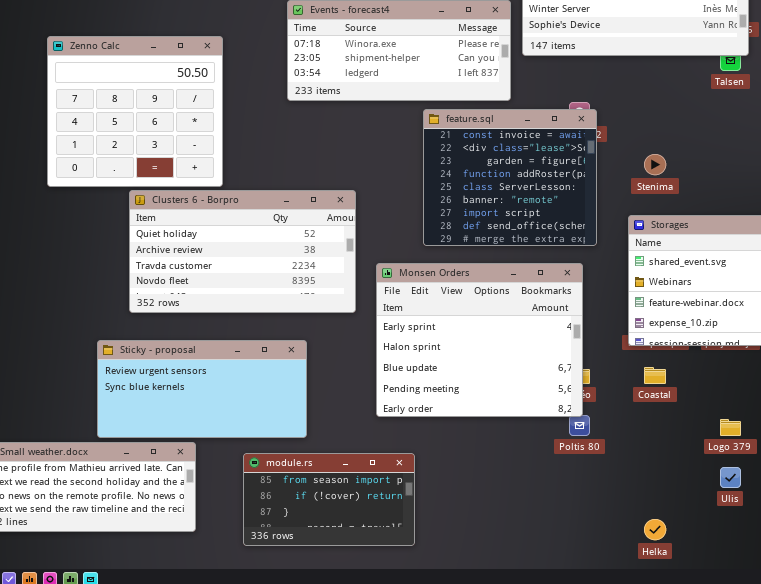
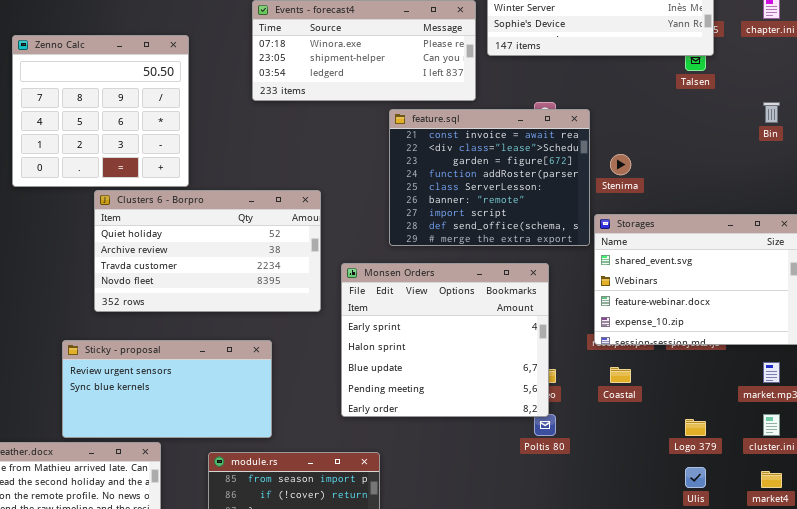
feature.sql: [423,109,597,246] -> [389,109,590,246], resized

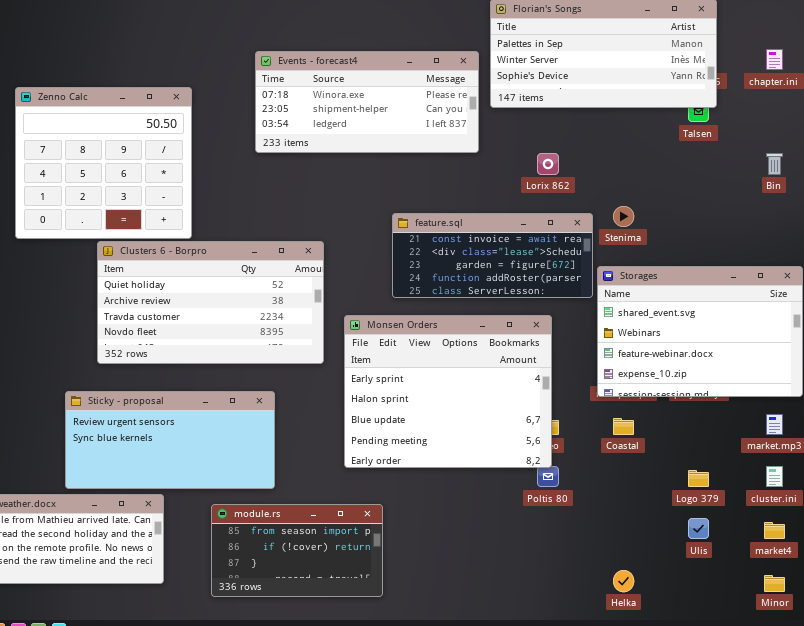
feature.sql: [389,109,590,246] -> [392,213,593,298], resized

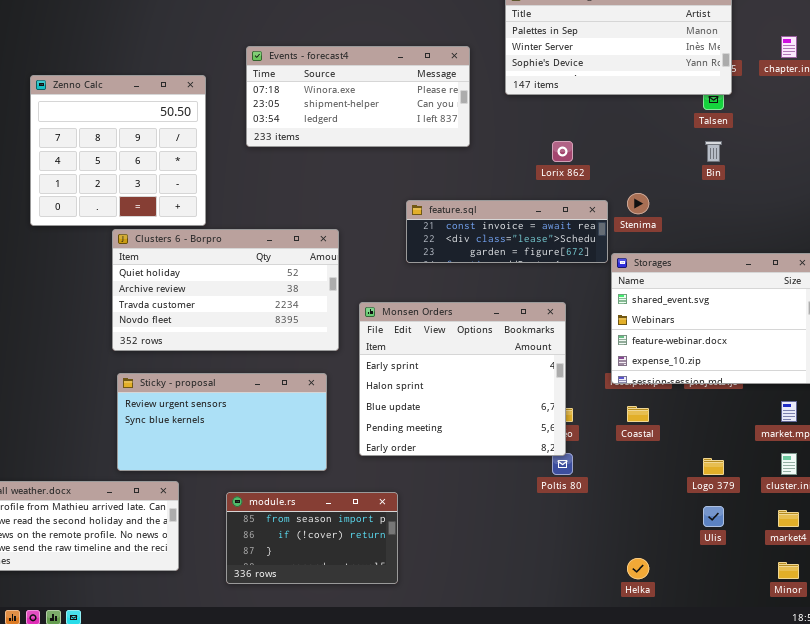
Events - forecast4: [255,51,479,153] -> [246,46,470,147], moved
Bin: [766,153,783,175] -> [705,141,722,162], moved
feature.sql: [392,213,593,298] -> [406,200,608,263], resized
Sticky - proposal: [65,391,275,489] -> [117,373,327,471], moved

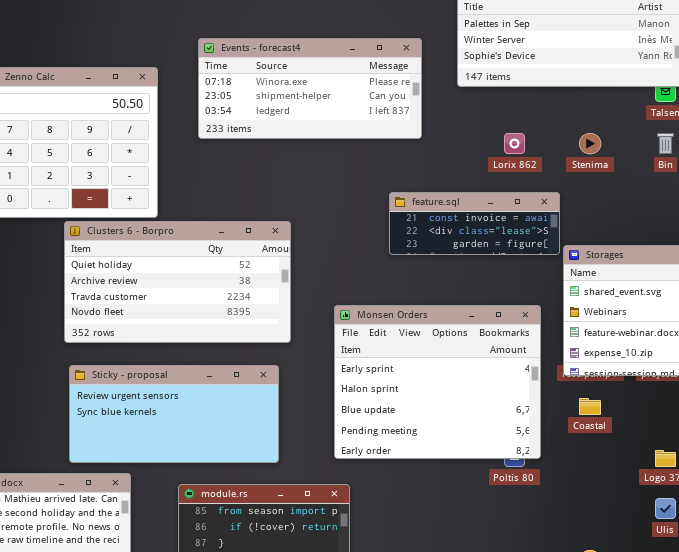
Stenima: [627,193,649,214] -> [579,133,601,154], moved
feature.sql: [406,200,608,263] -> [389,192,560,255], resized
Monsen Orders: [359,302,566,456] -> [334,305,541,459], moved

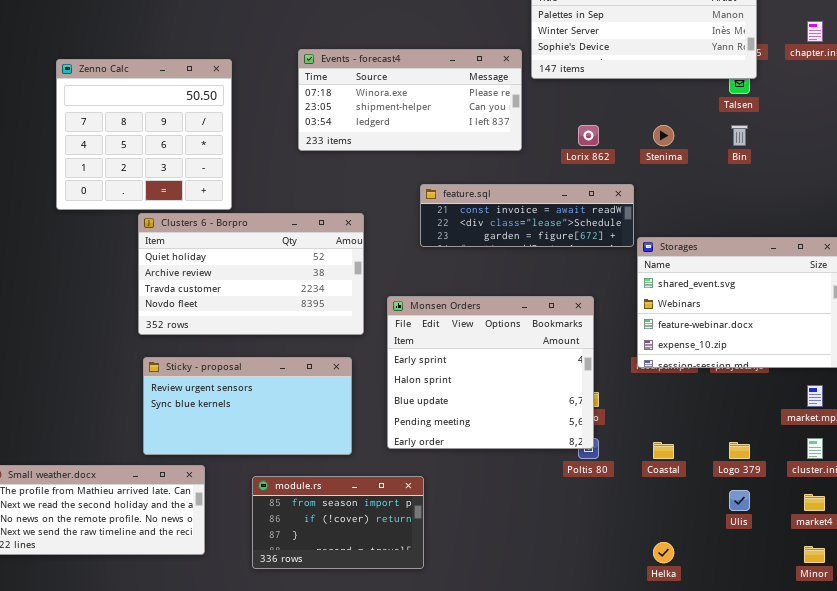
Events - forecast4: [198,38,422,139] -> [298,49,522,151], moved
feature.sql: [389,192,560,255] -> [420,184,634,247], resized
Monsen Orders: [334,305,541,459] -> [387,296,594,449], moved
Coastal: [579,398,601,415] -> [653,442,674,459], moved

